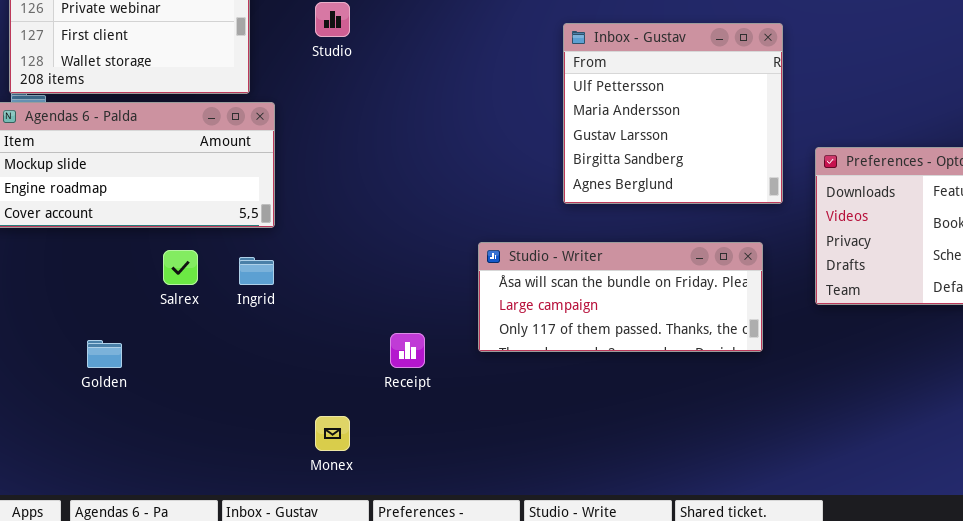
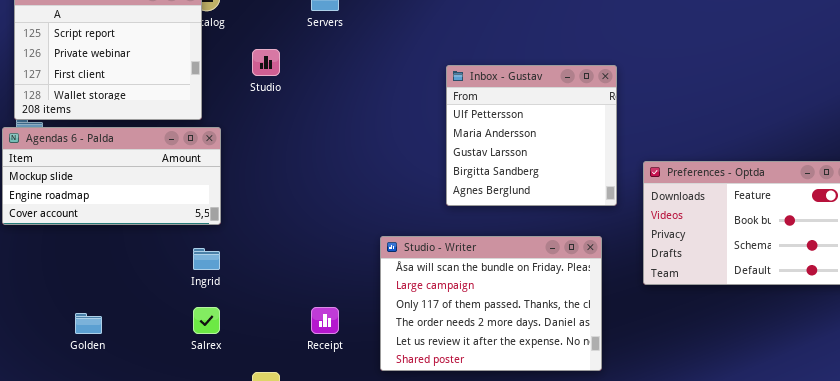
Studio - Writer: [478,242,763,352] -> [380,236,602,371], resized
Salrex: [163,250,198,285] -> [193,307,220,334], moved

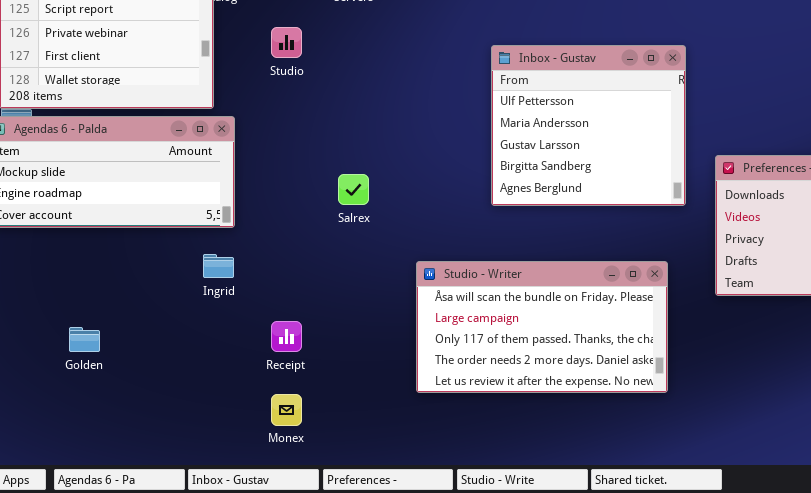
Studio - Writer: [380,236,602,371] -> [416,261,668,393], resized
Salrex: [193,307,220,334] -> [338,174,369,205], moved
Receipt: [311,307,339,334] -> [271,321,302,352], moved

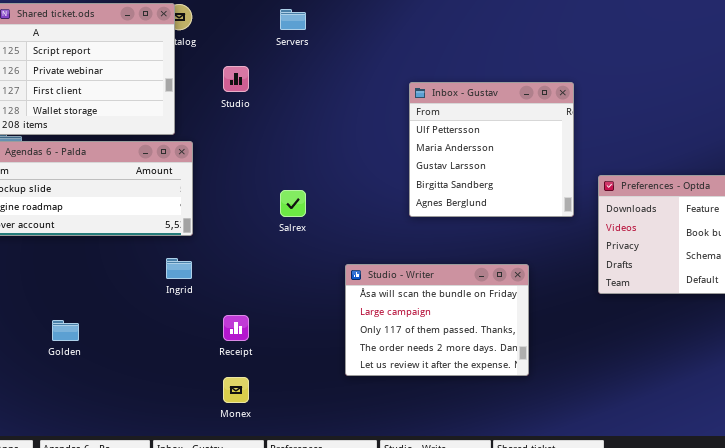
Studio - Writer: [416,261,668,393] -> [345,264,529,376], resized

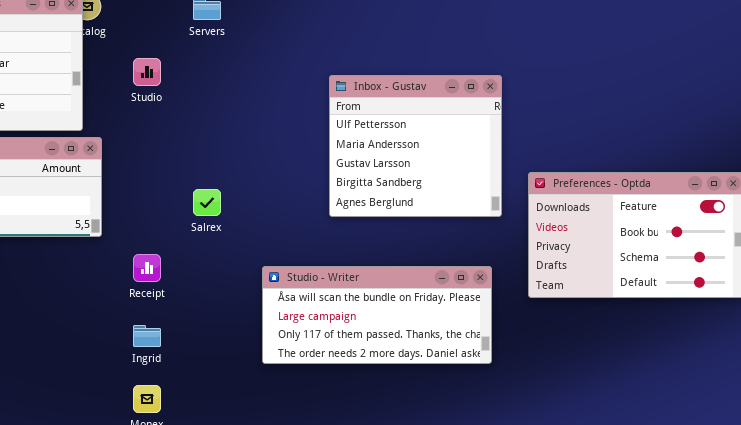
Ingrid: [166,258,192,279] -> [133,325,161,347], moved
Studio - Writer: [345,264,529,376] -> [262,266,492,364], resized
Receipt: [223,315,249,341] -> [133,254,161,282], moved

